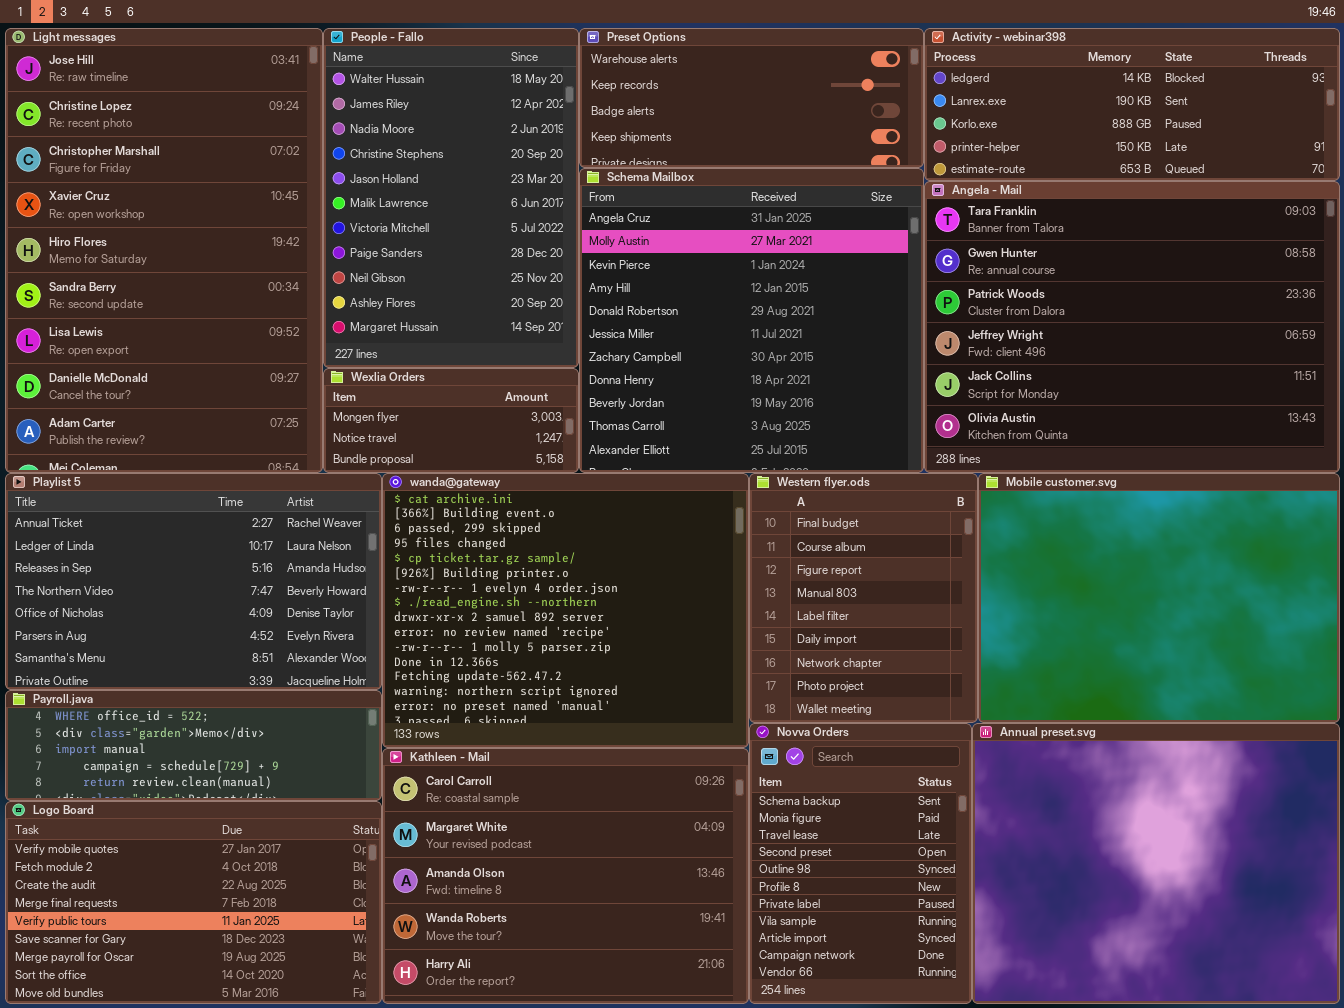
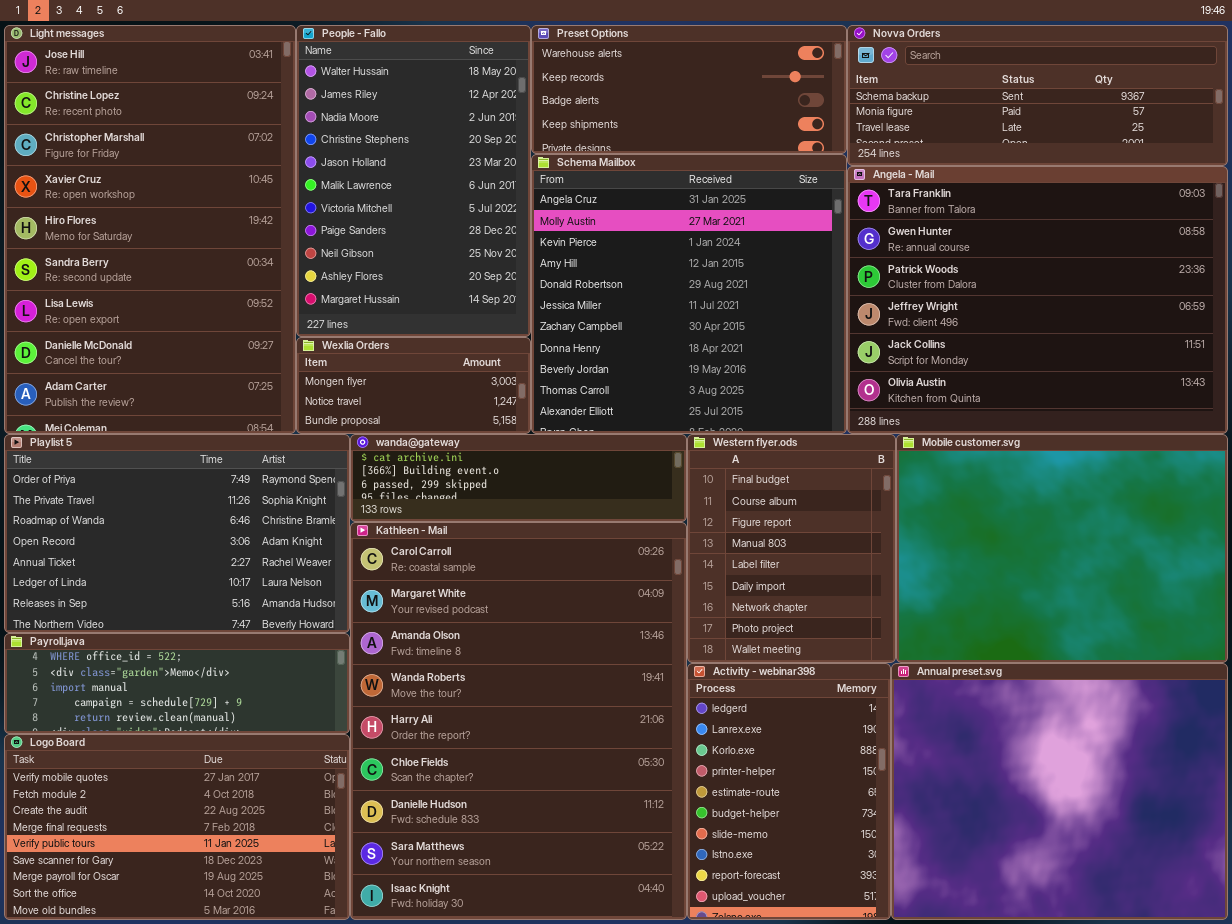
Activity - webinar398: [924,28,1340,181] -> [687,663,891,920], moved, resized
Playlist 5: [5,473,382,690] -> [4,434,350,633], scrolled up 4 rows
wanda@gateway: [382,473,749,748] -> [350,434,687,522], resized
Novva Orders: [749,723,972,1004] -> [847,25,1228,166], moved, resized
Kathleen - Mail: [382,748,749,1004] -> [350,522,687,920], resized

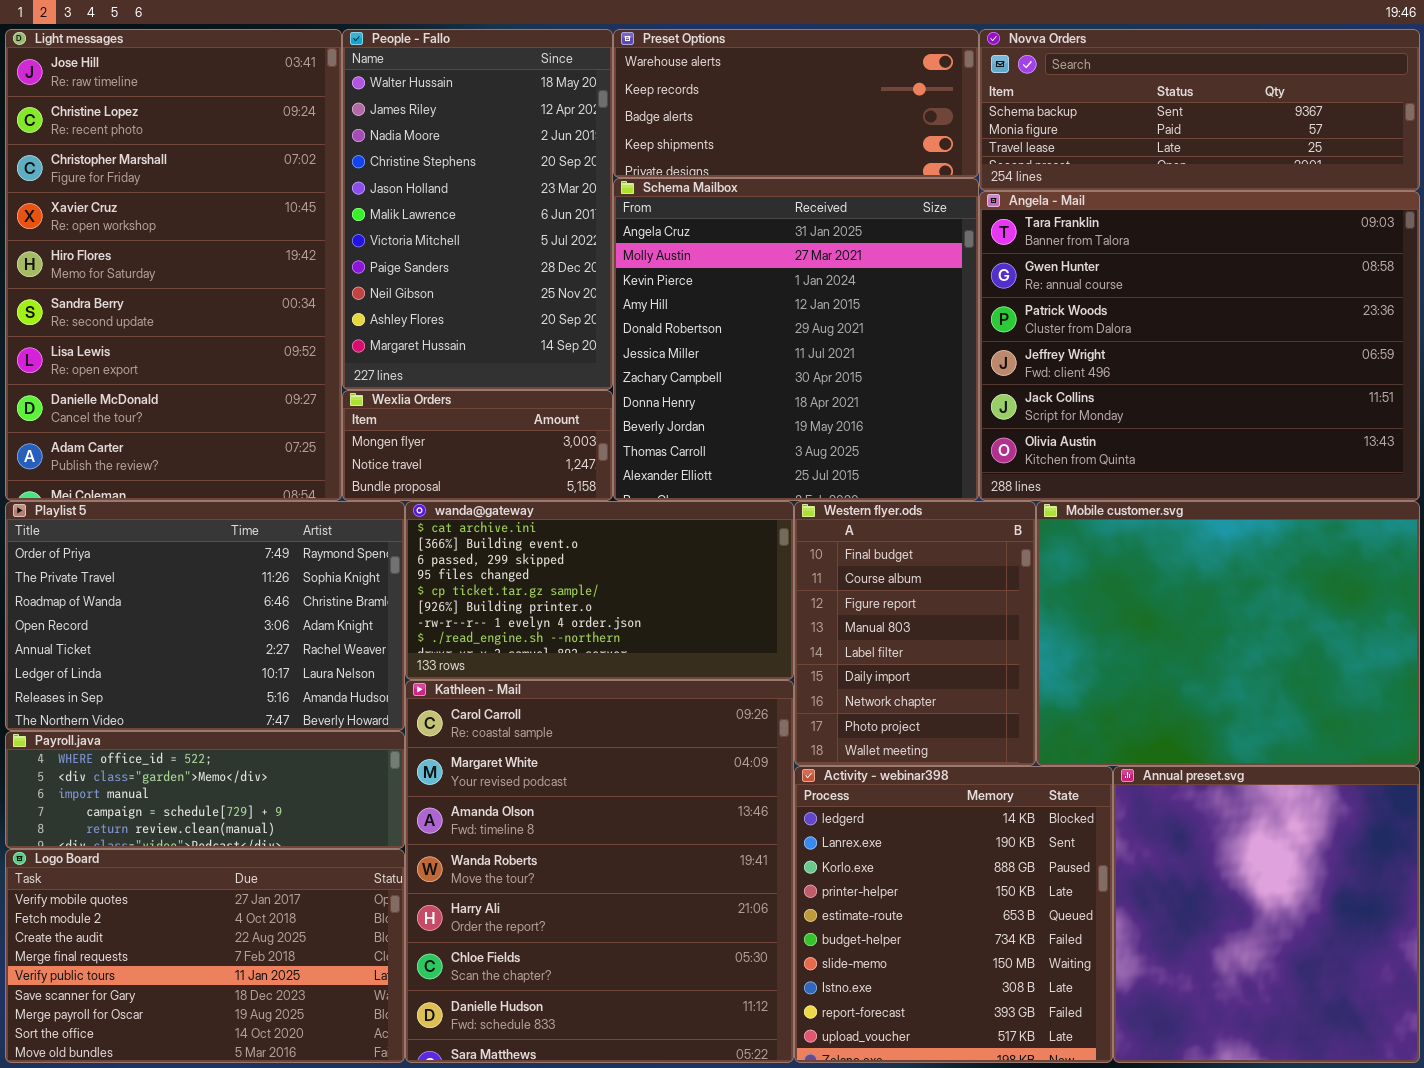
wanda@gateway: [350,434,687,522] -> [405,501,794,680], resized
Kathleen - Mail: [350,522,687,920] -> [405,680,794,1063], resized
Activity - webinar398: [687,663,891,920] -> [794,766,1113,1063], resized
Annual preset.svg: [891,663,1228,920] -> [1113,766,1420,1063], resized

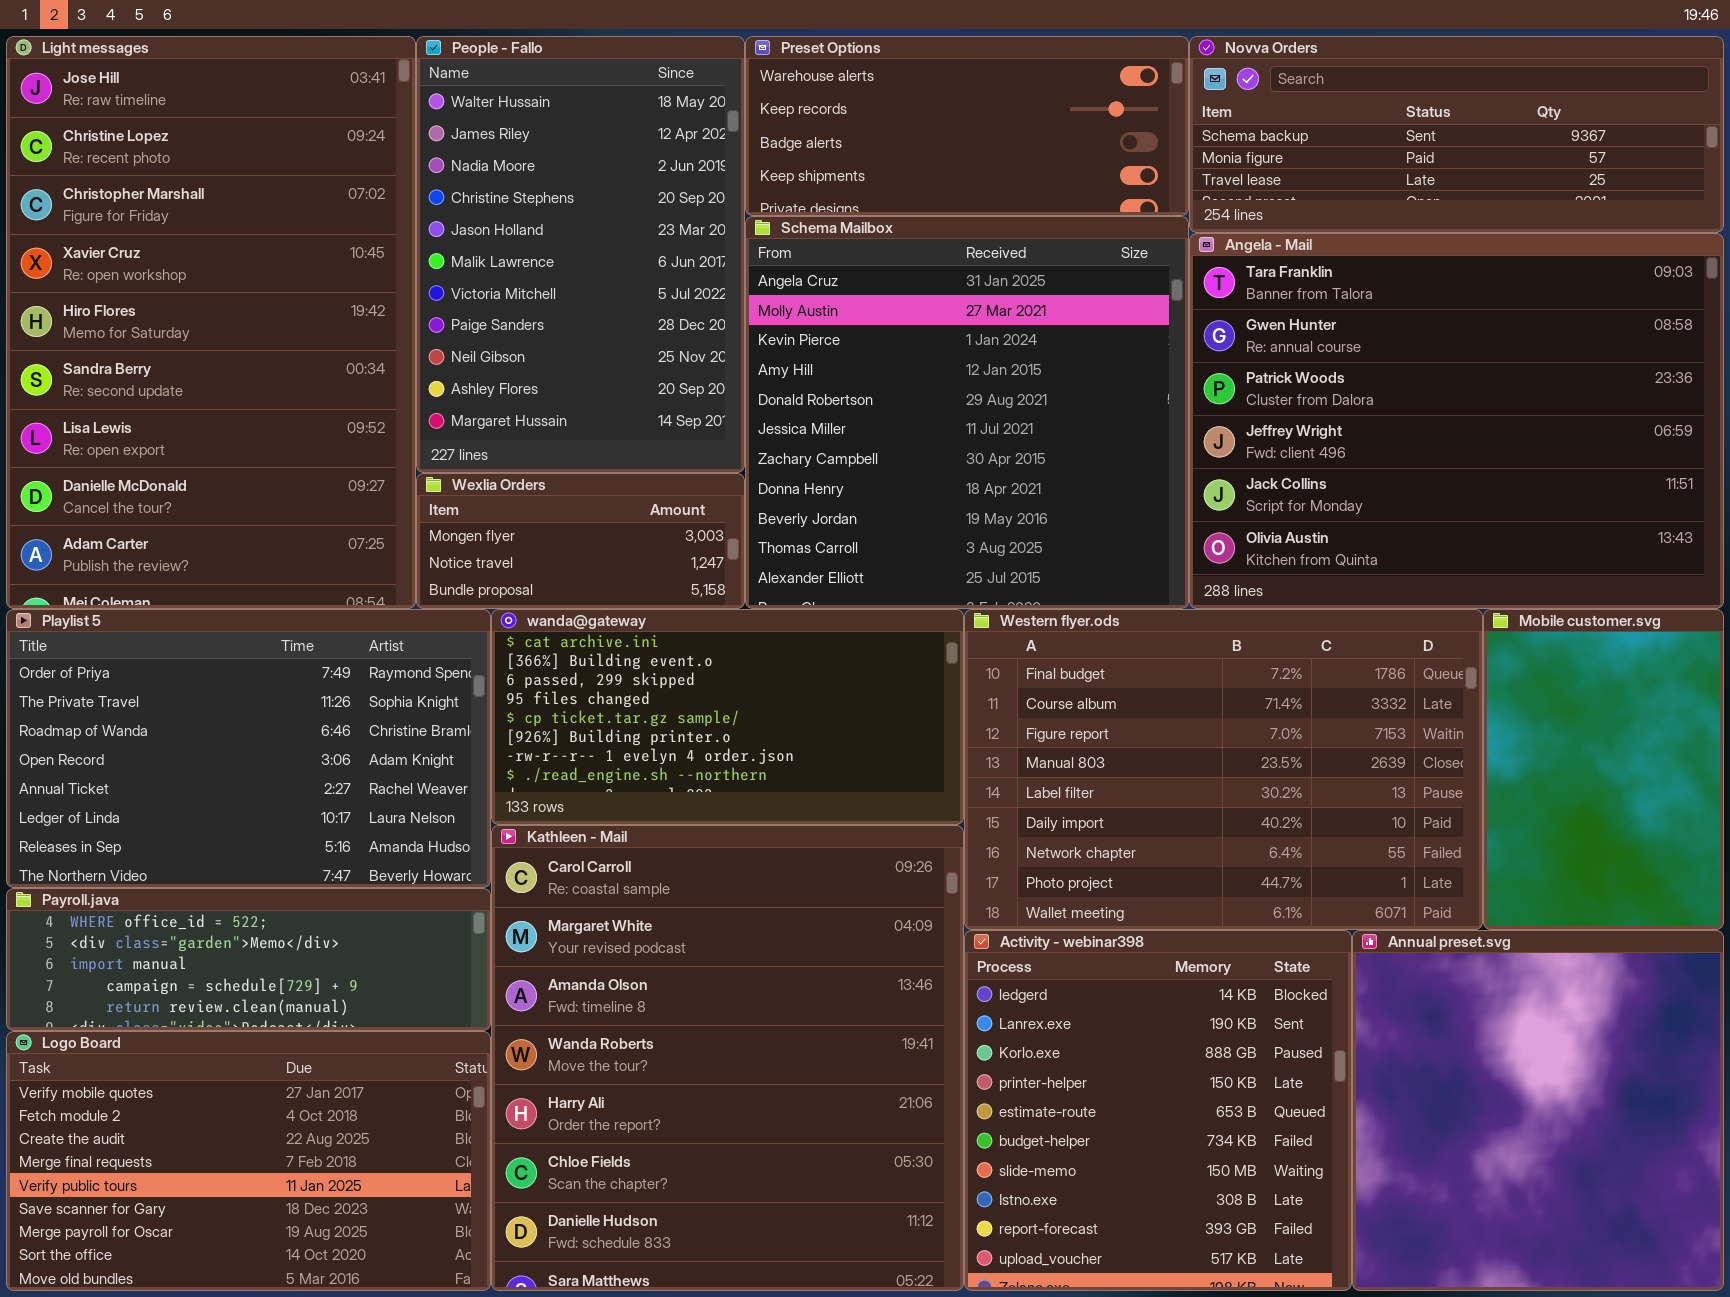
Western flyer.ods: [794,501,1036,766] -> [964,609,1483,930], resized
Mobile customer.svg: [1036,501,1420,766] -> [1483,609,1724,930], resized

